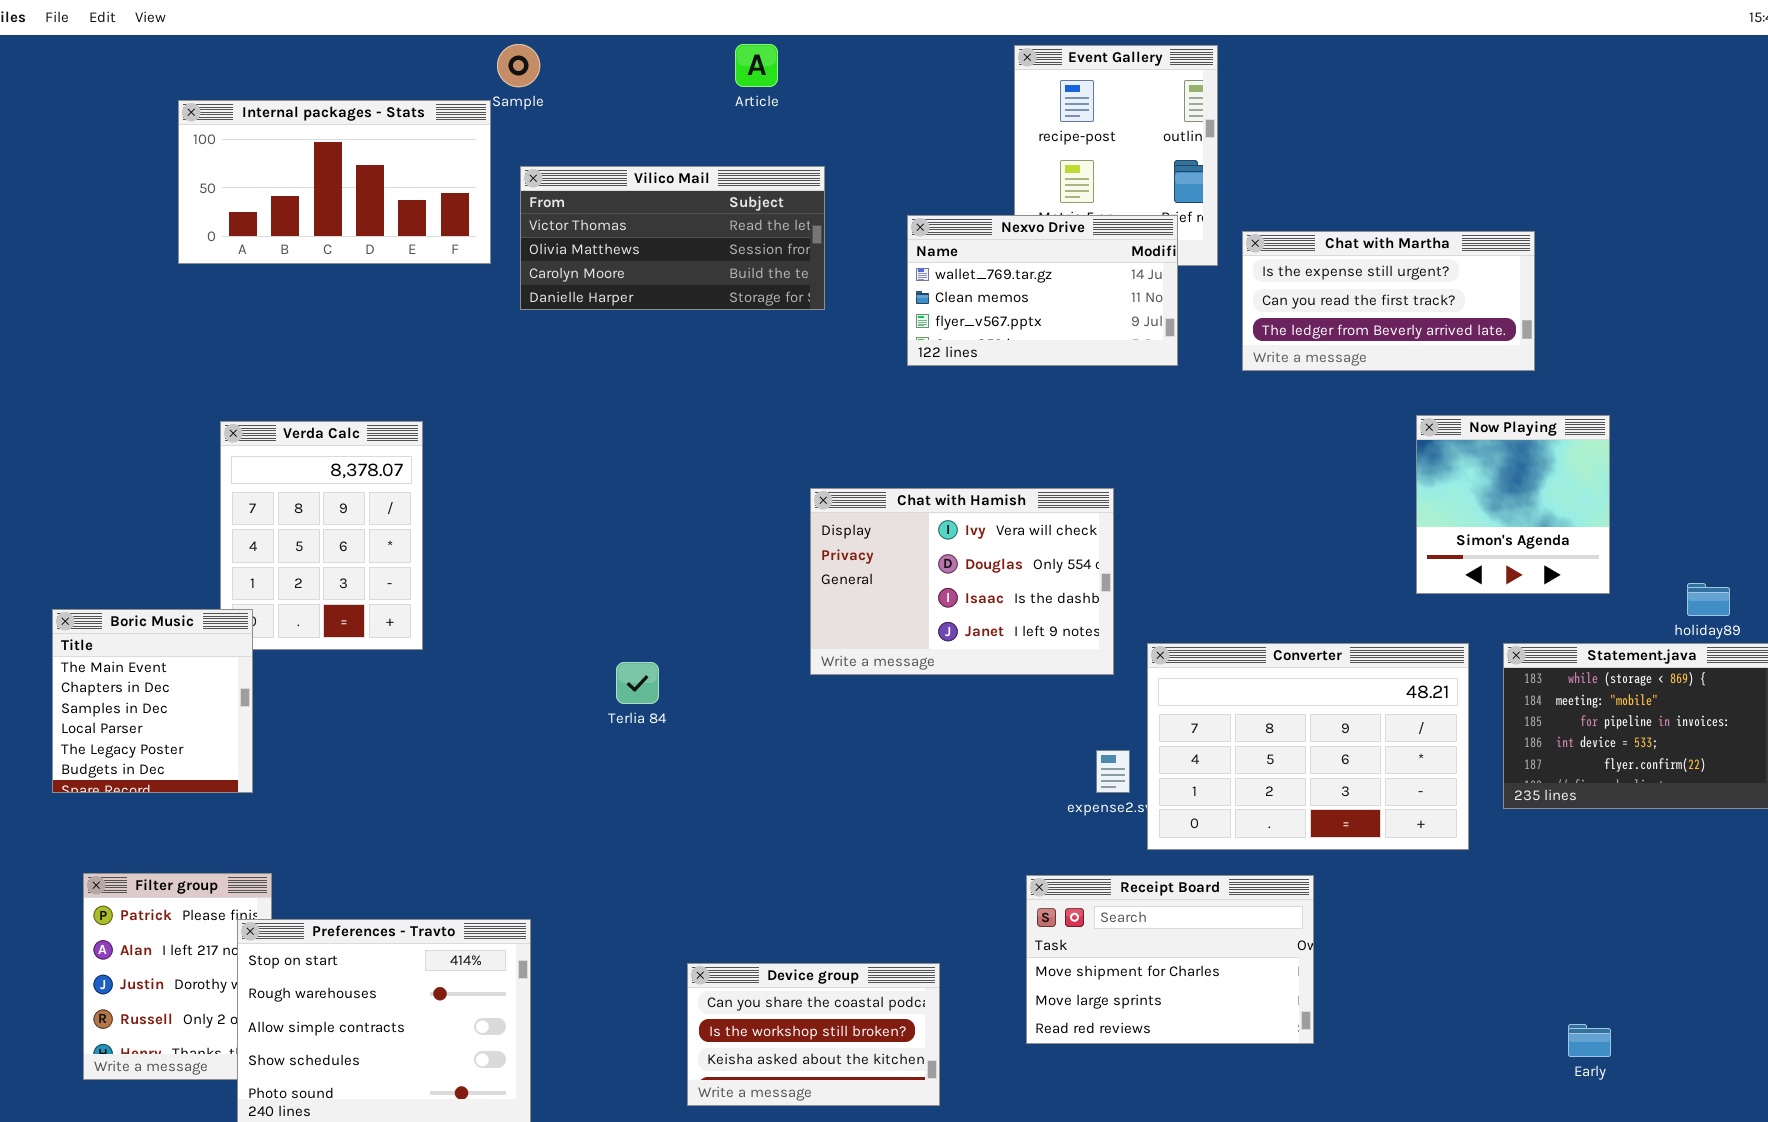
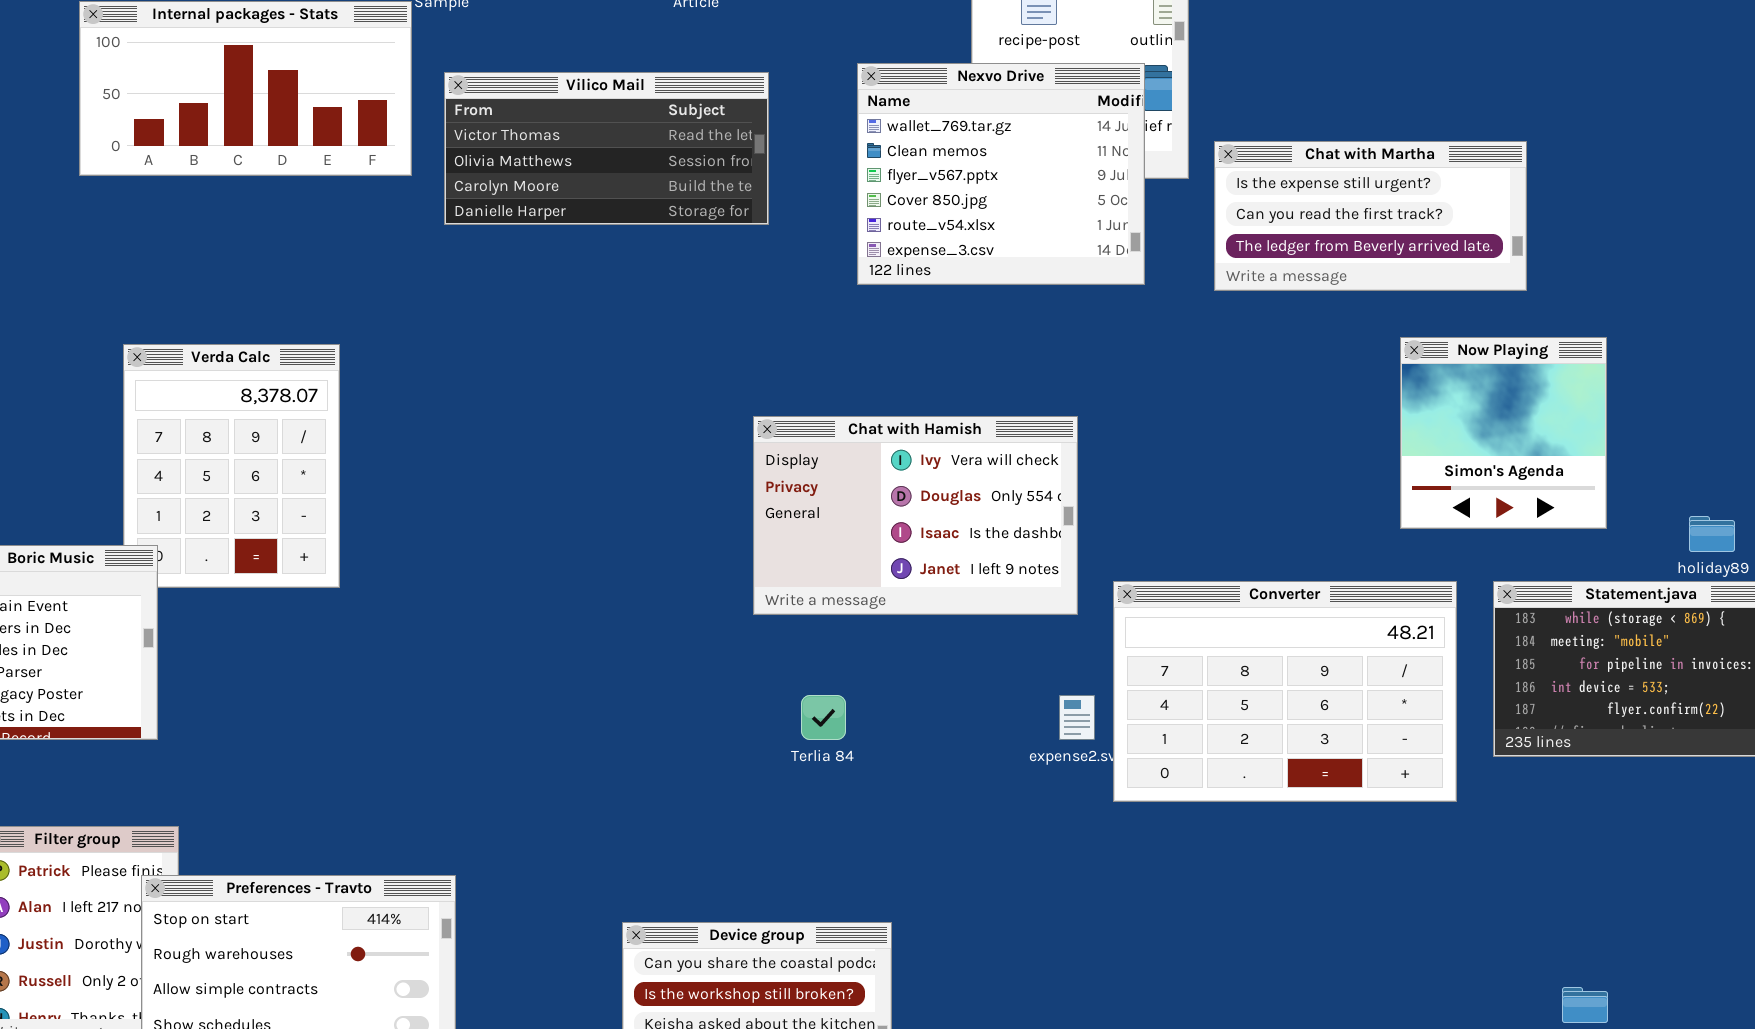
Nexvo Drive: [907,215,1178,366] -> [857,63,1145,285], resized
Terlia 84: [616,662,659,704] -> [801,695,846,740], moved
Receipt Board: [1026,875,1314,1044] -> none, closed

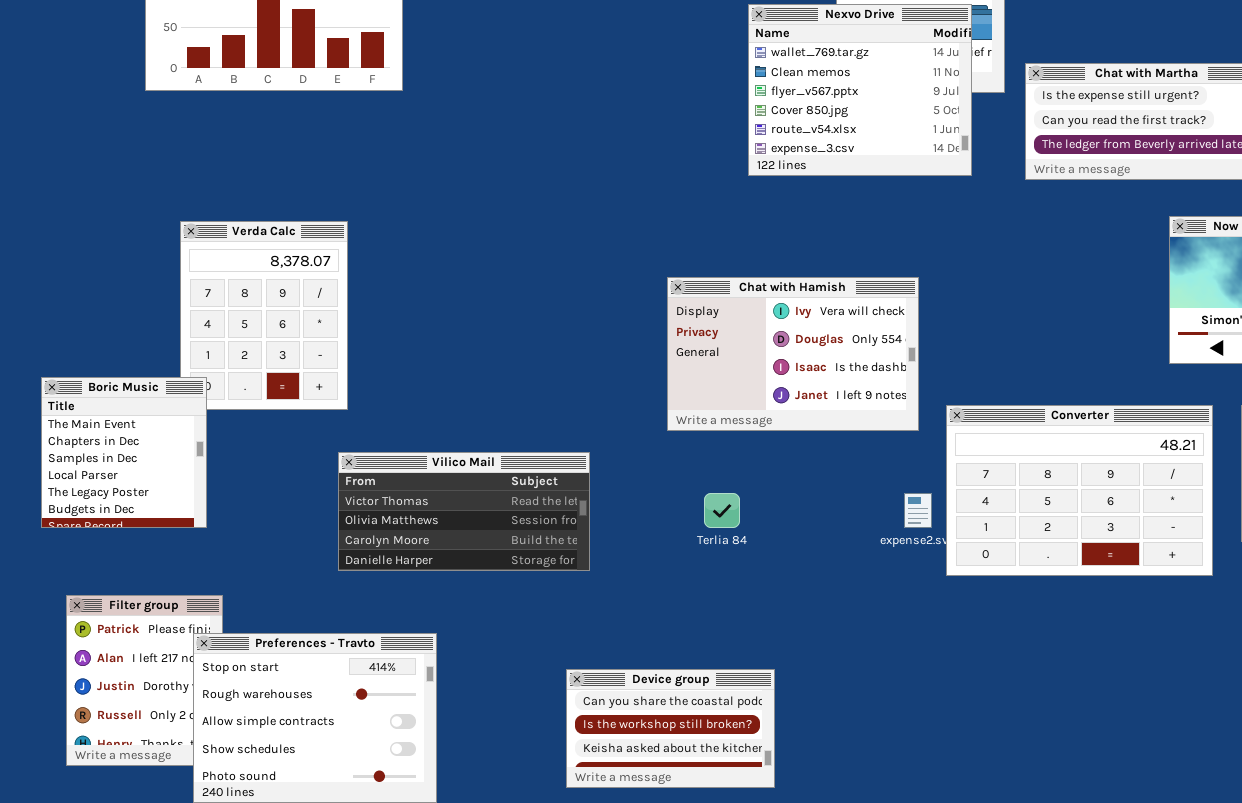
Vilico Mail: [444,72,769,225] -> [338,452,590,571], moved

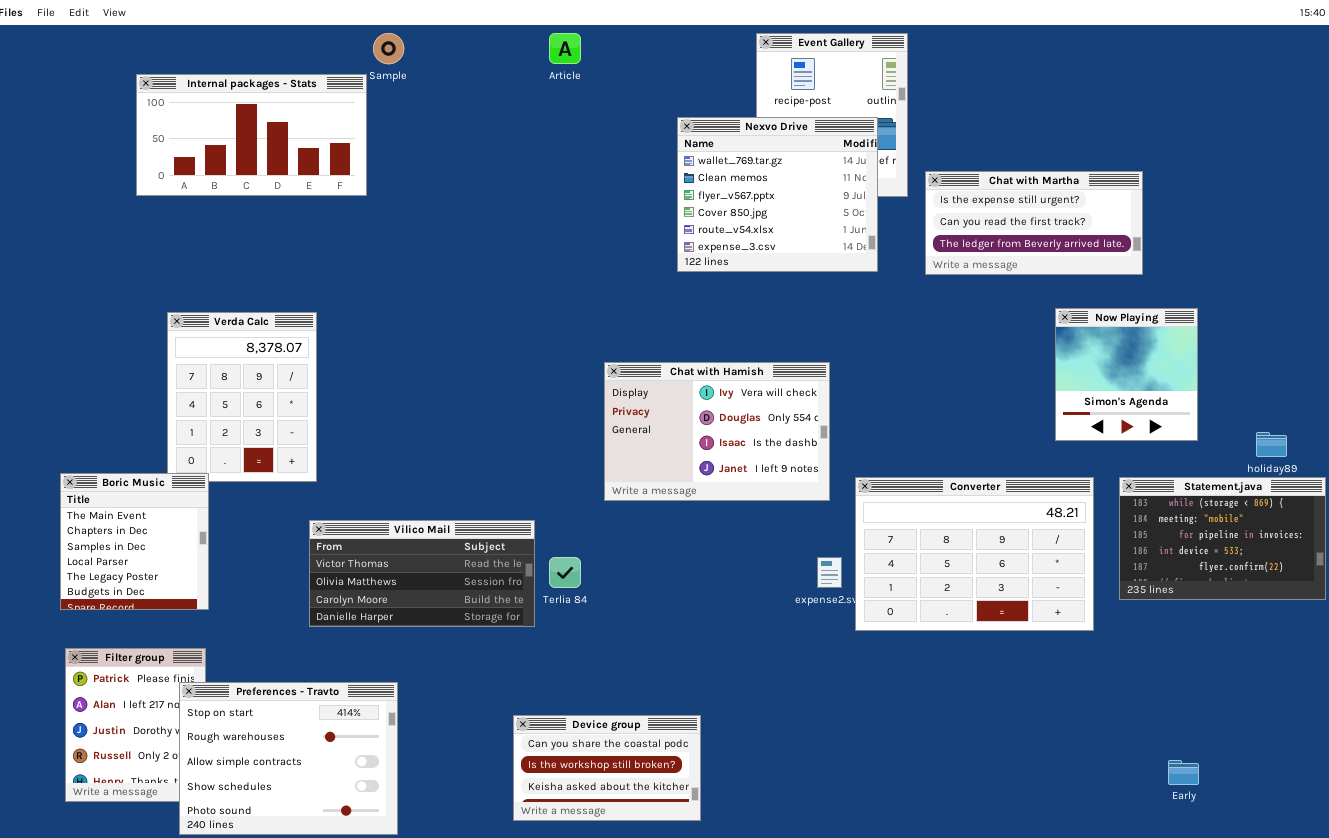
Boric Music: [41,377,207,528] -> [60,473,209,610], moved
Terlia 84: [704,493,740,528] -> [549,557,581,588], moved

